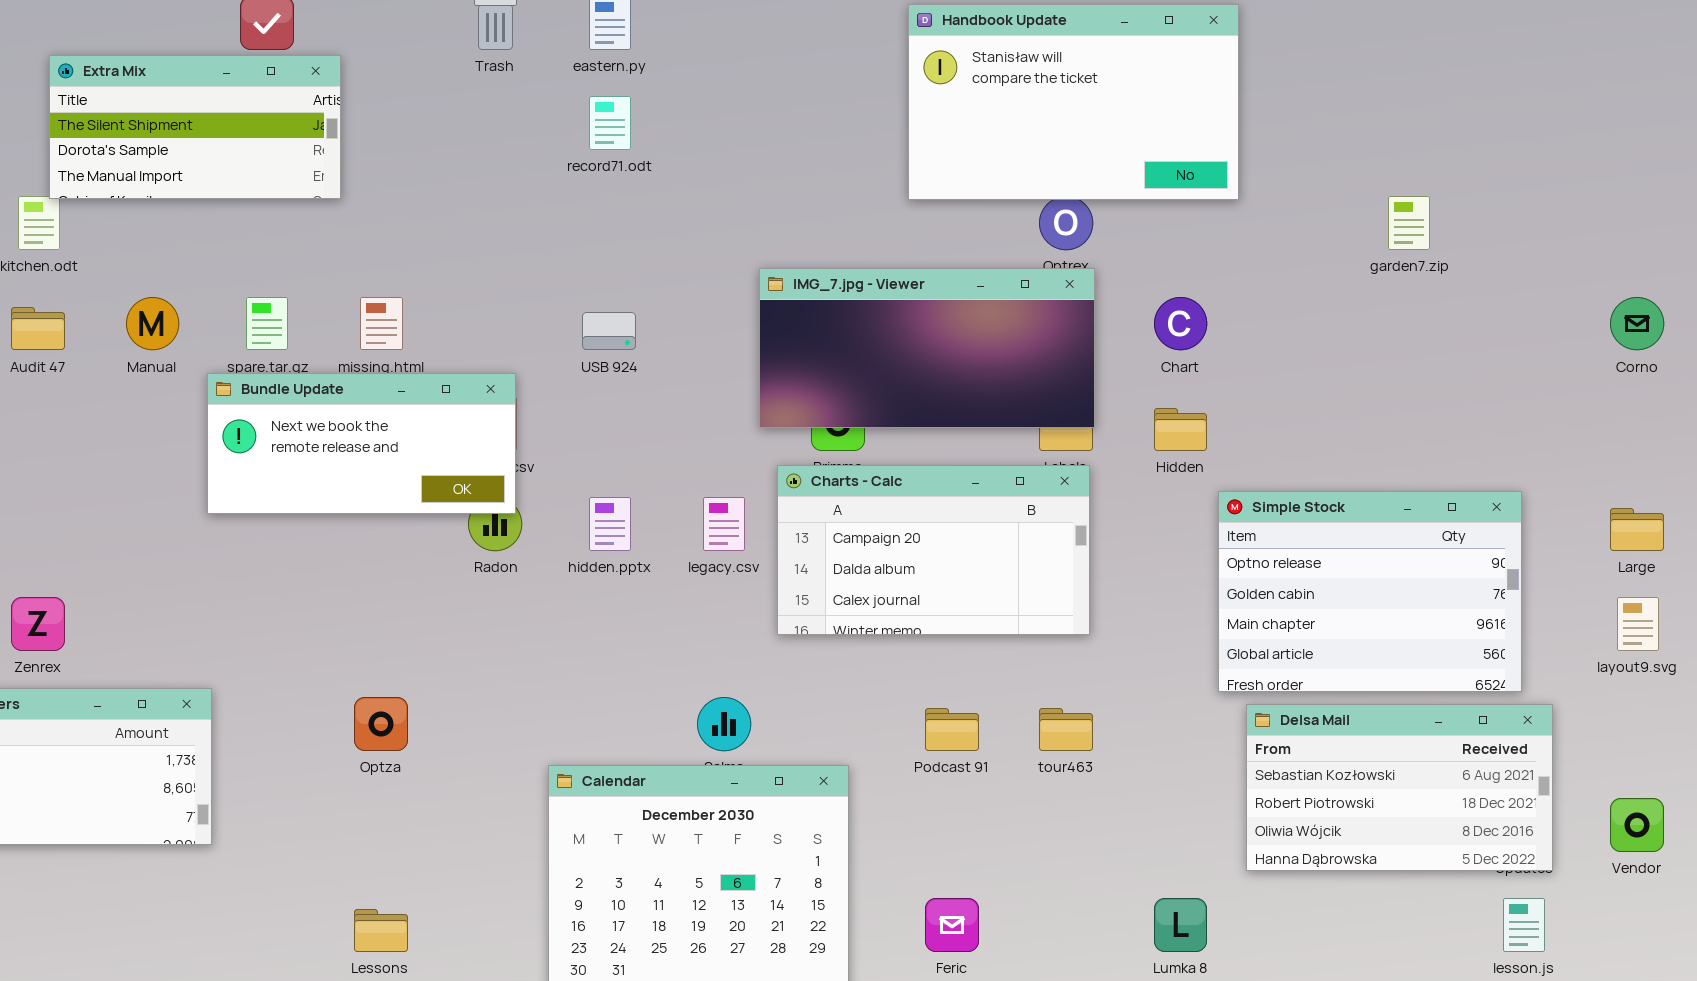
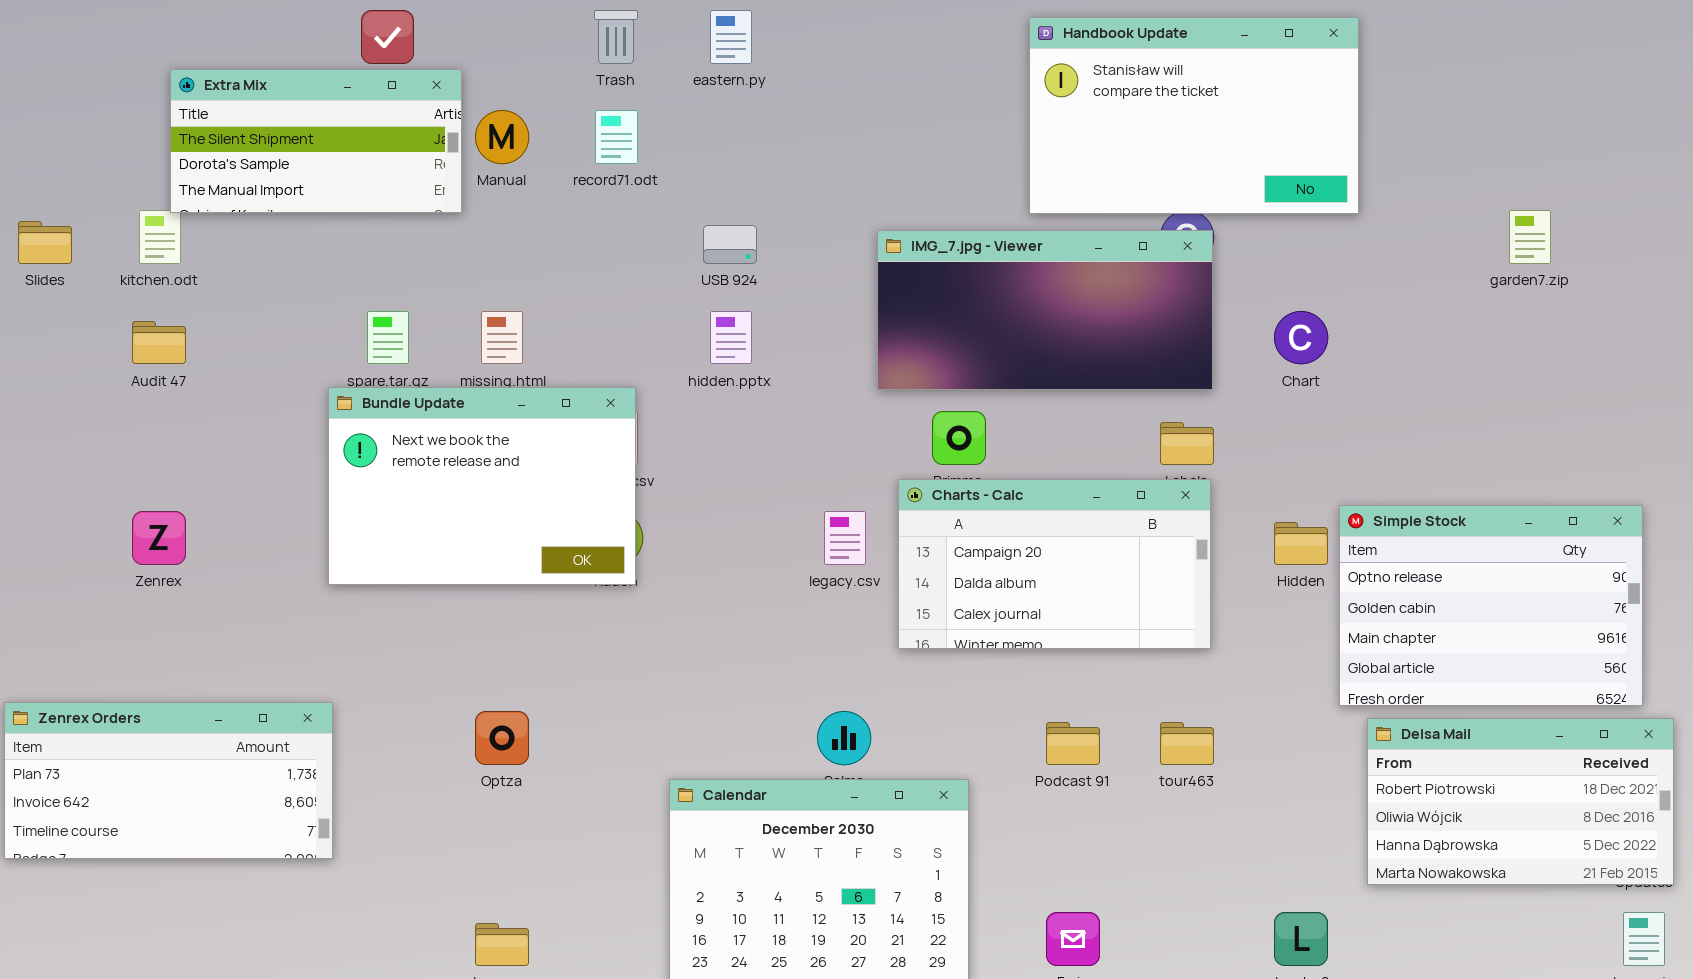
record71.odt: [589,96,631,150] -> [595,110,638,164], moved
IMG_7.jpg - Viewer: [759,268,1095,428] -> [877,230,1213,390], moved
Manual: [126,297,179,350] -> [475,110,529,164], moved
USB 924: [582,312,636,350] -> [703,225,757,264], moved
Bundle Update: [207,373,516,514] -> [328,387,636,585], resized
Hidden: [1154,408,1207,451] -> [1274,522,1328,565], moved
hidden.pptx: [589,497,631,551] -> [710,311,752,364], moved
Zenrex: [11,597,65,651] -> [132,511,186,565], moved
Delsa Mail: [1246,704,1553,871] -> [1367,718,1674,885], scrolled down 1 row

